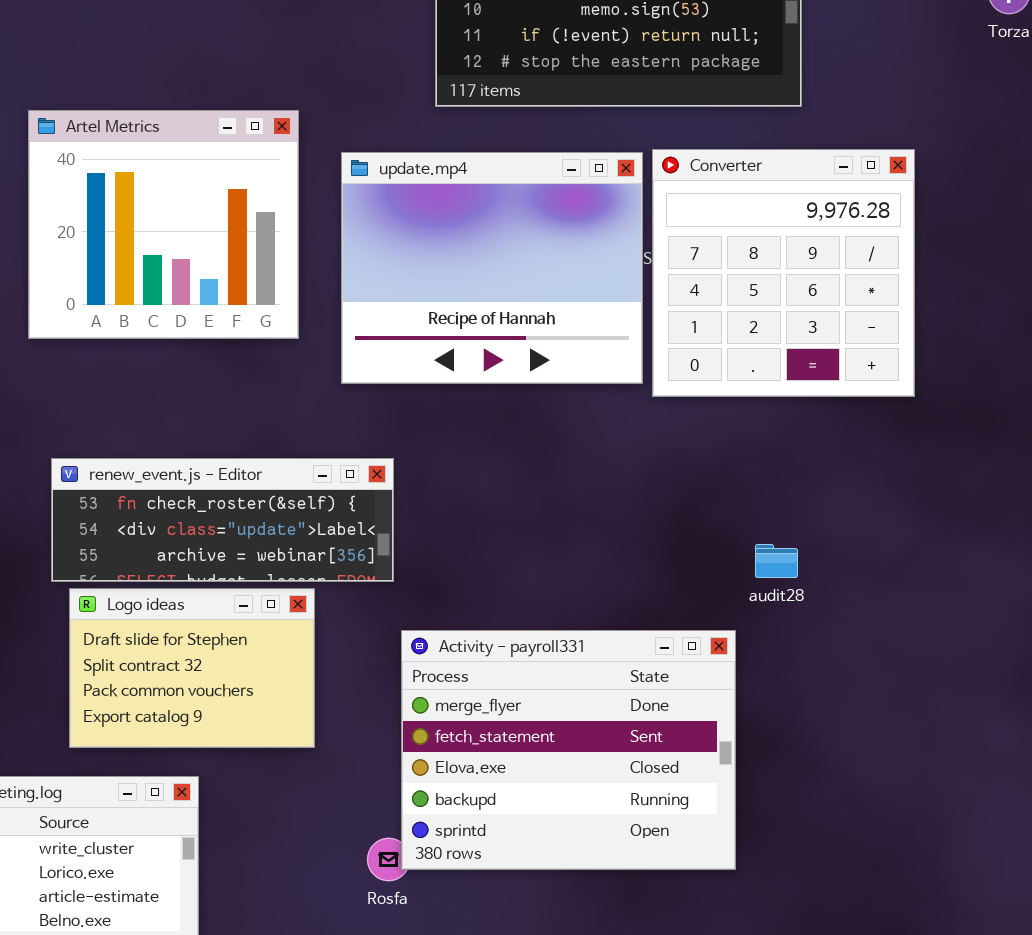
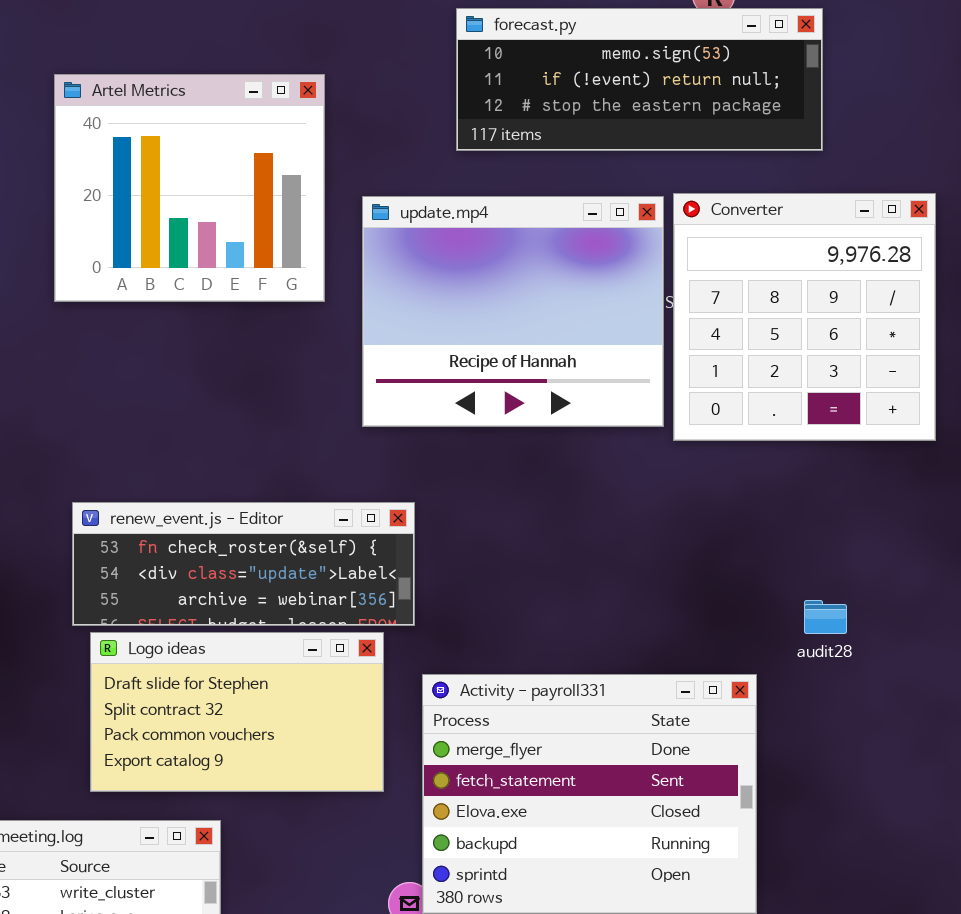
Artel Metrics: [28,110,299,339] -> [54,74,325,302], moved
audit28: [755,544,798,578] -> [804,600,847,634], moved
Logo ideas: [69,588,315,748] -> [90,632,384,792], resized

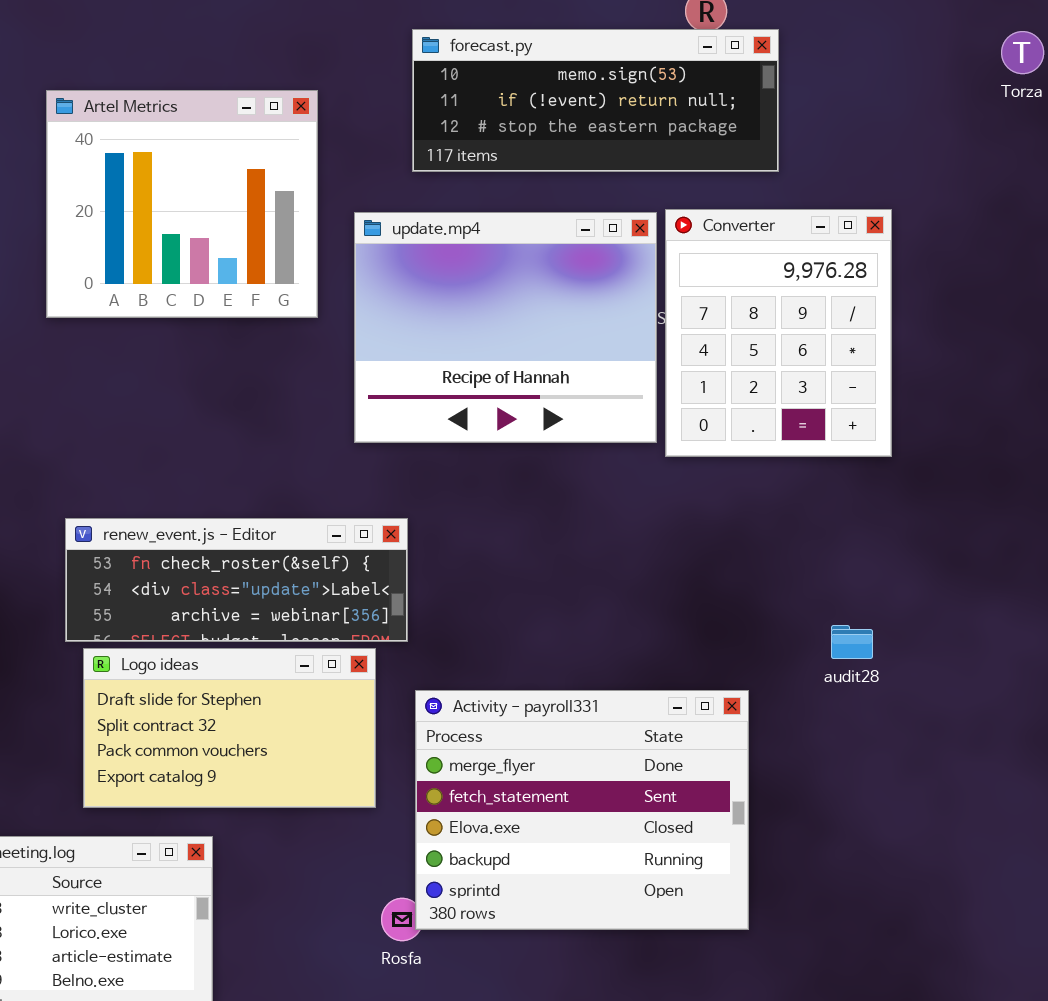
forecast.py: [456,8,823,151] -> [412,29,779,172], moved
Converter: [673,193,936,441] -> [665,209,892,457], resized
audit28: [804,600,847,634] -> [831,625,873,659], moved

